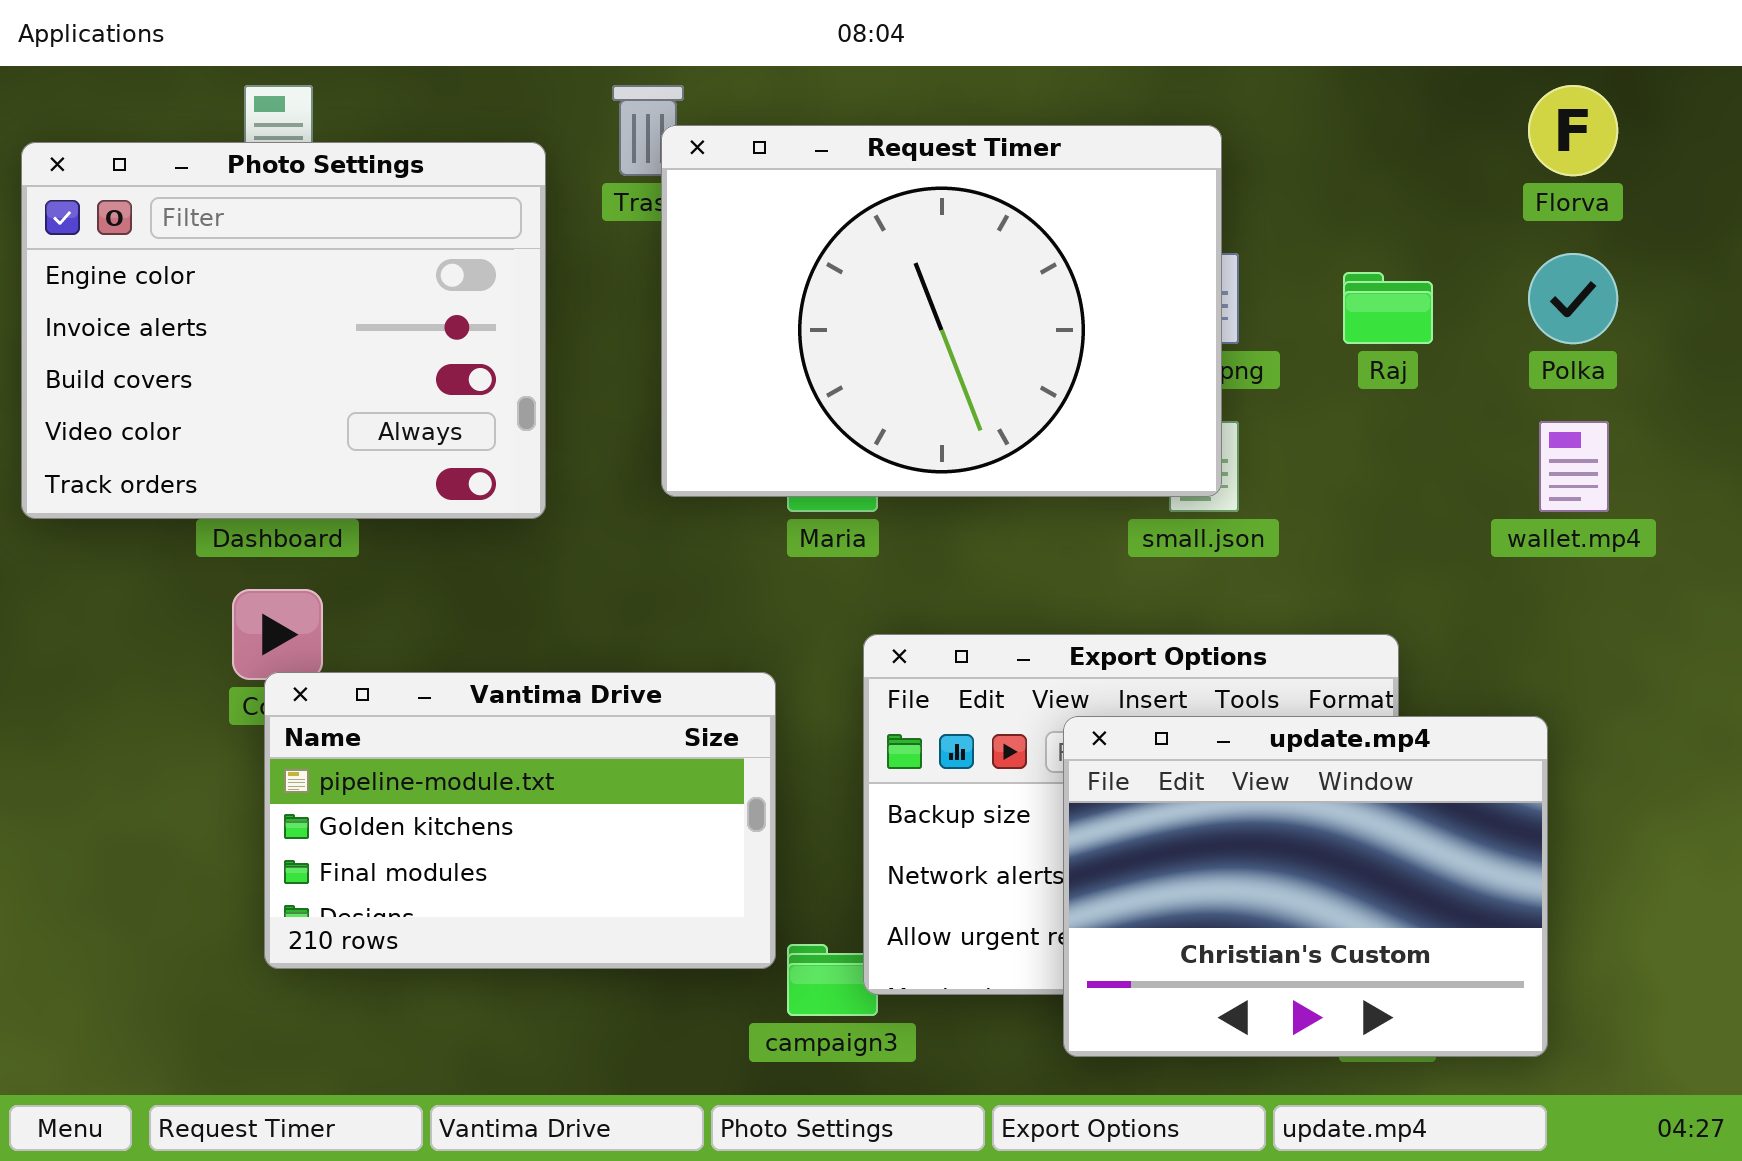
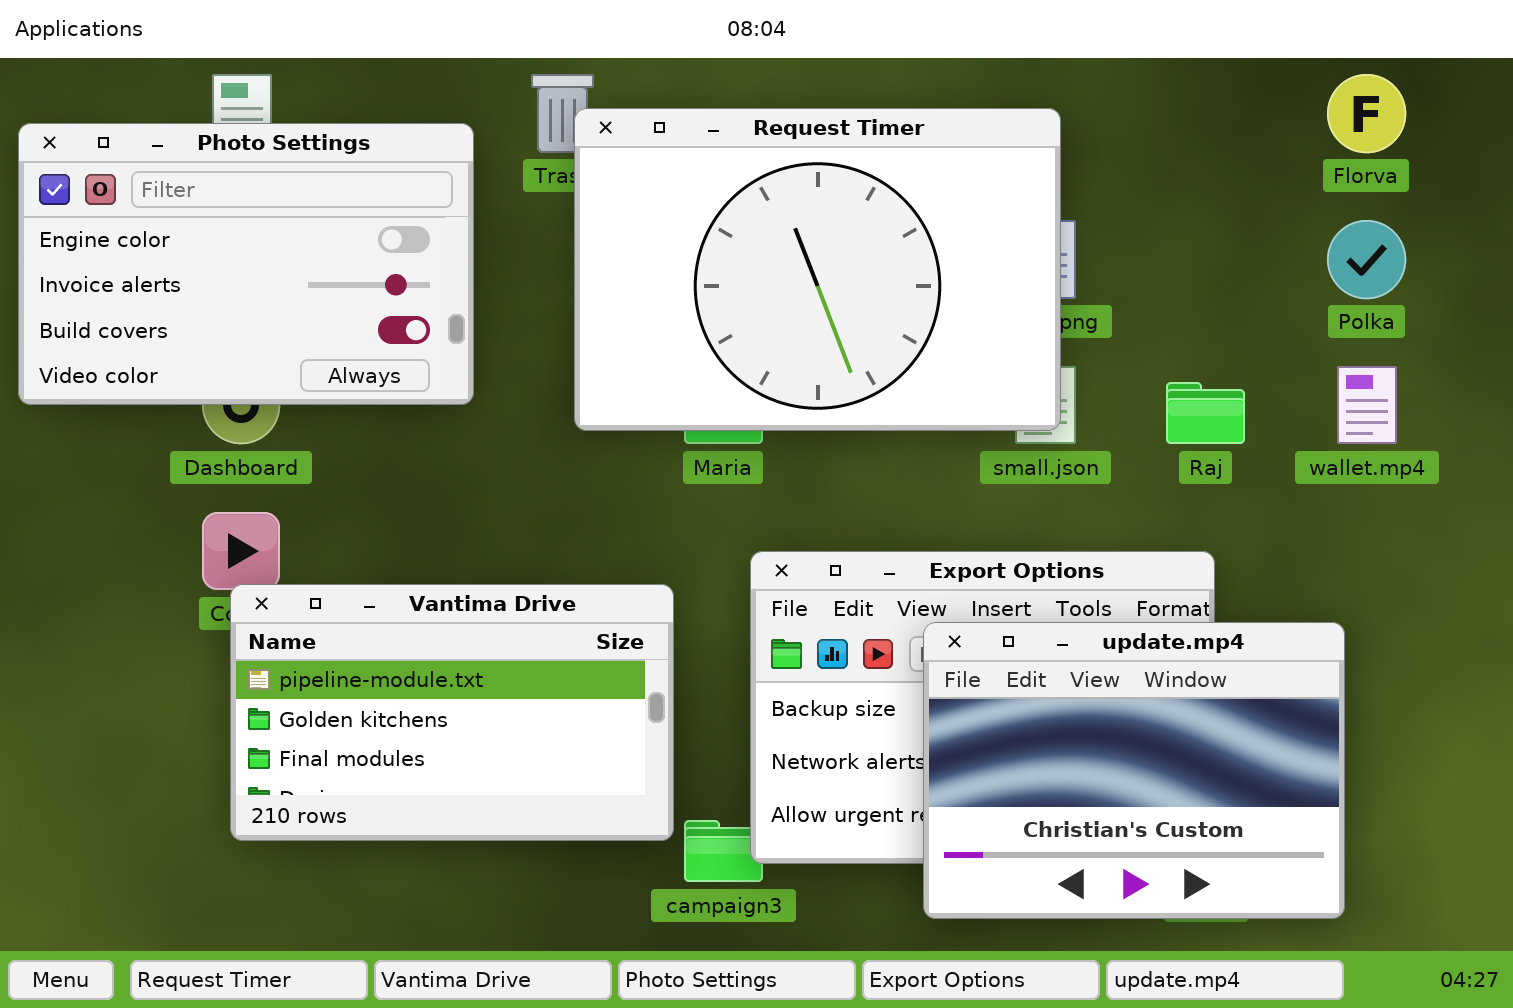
Photo Settings: [21,142,546,519] -> [18,123,474,405], resized
Raj: [1343,272,1433,344] -> [1166,382,1245,444], moved

